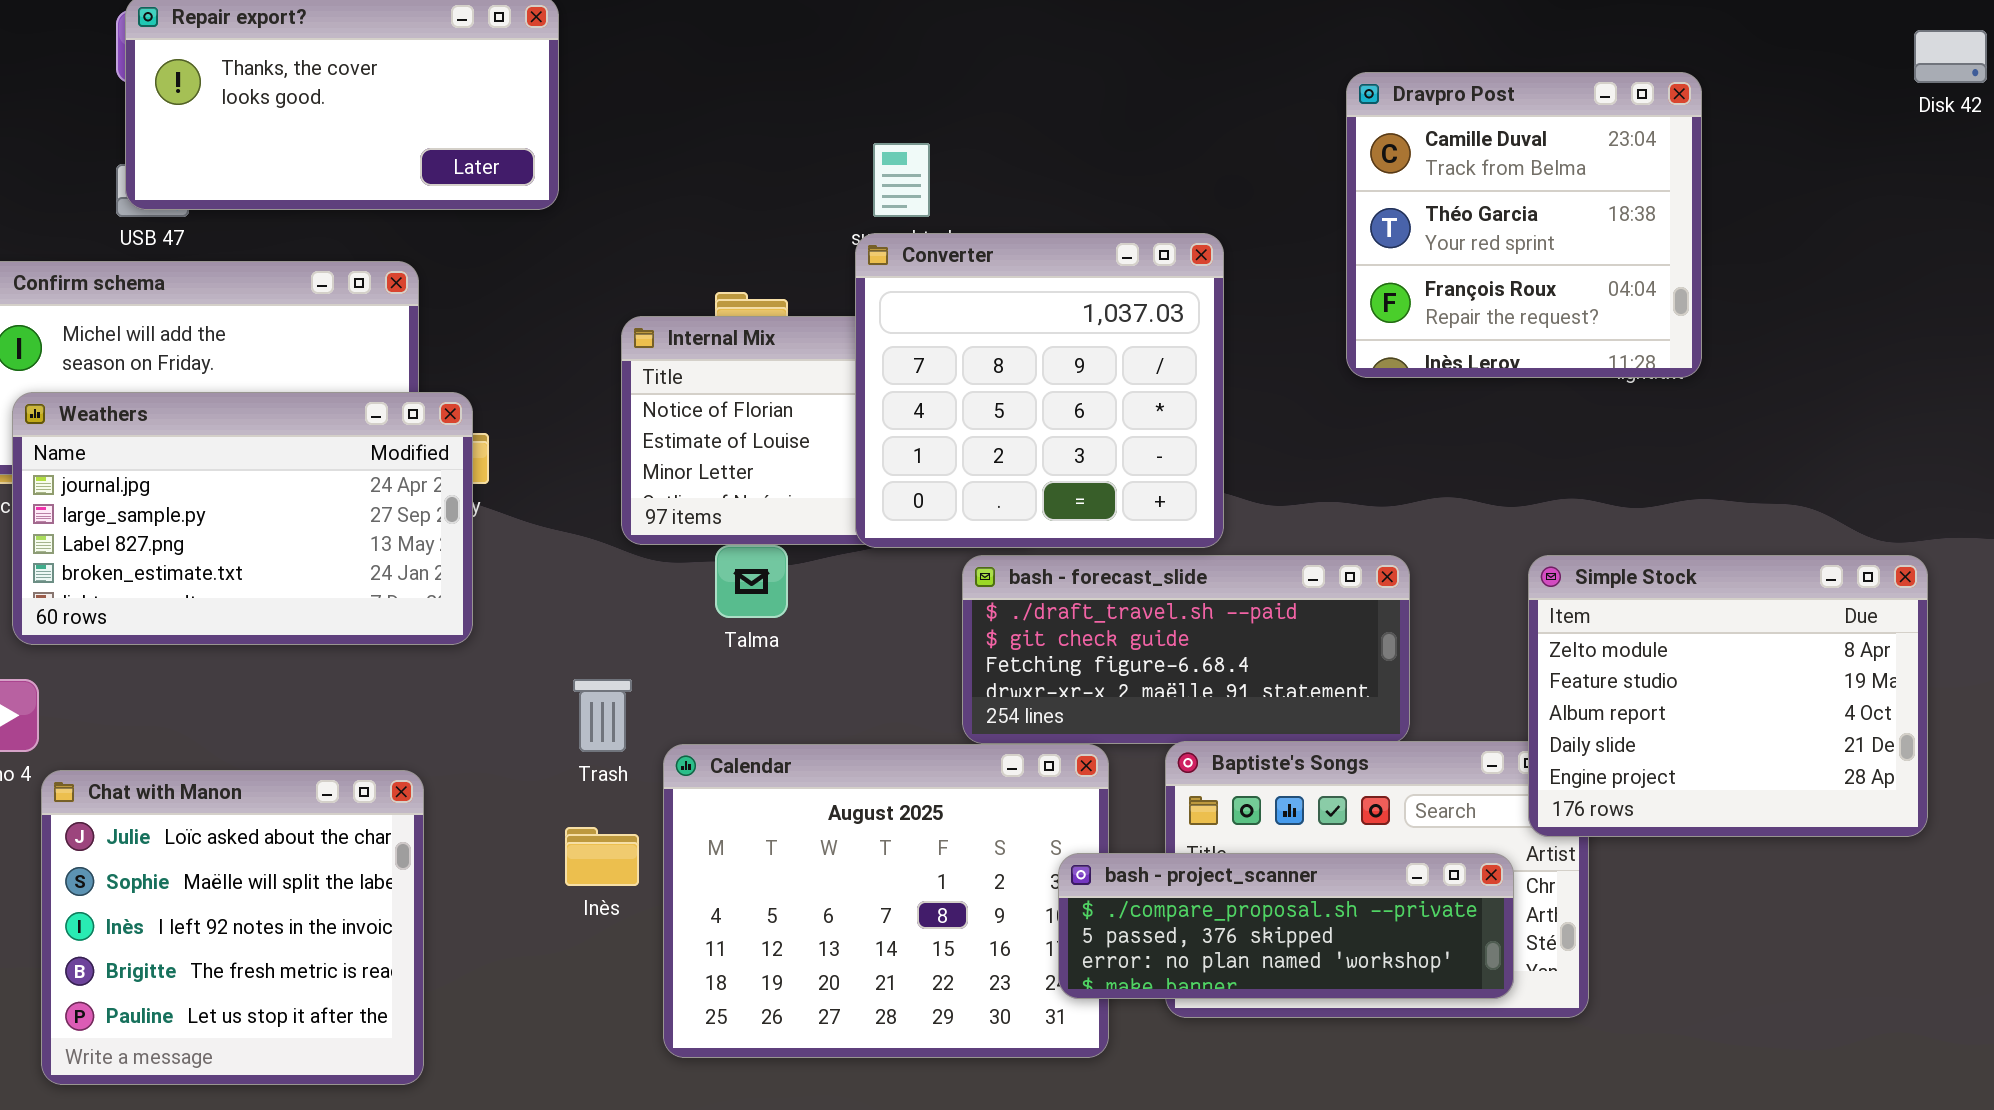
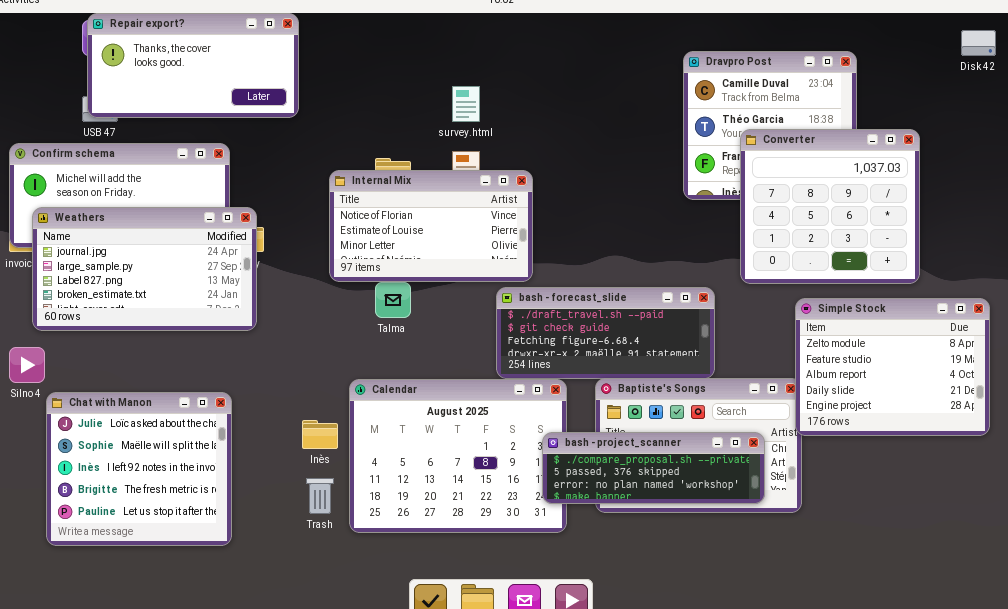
Converter: [855,233,1224,548] -> [740,129,920,284], moved
Simple Stock: [1528,555,1928,837] -> [795,298,990,436], moved
Trash: [573,679,632,752] -> [306,478,334,514], moved

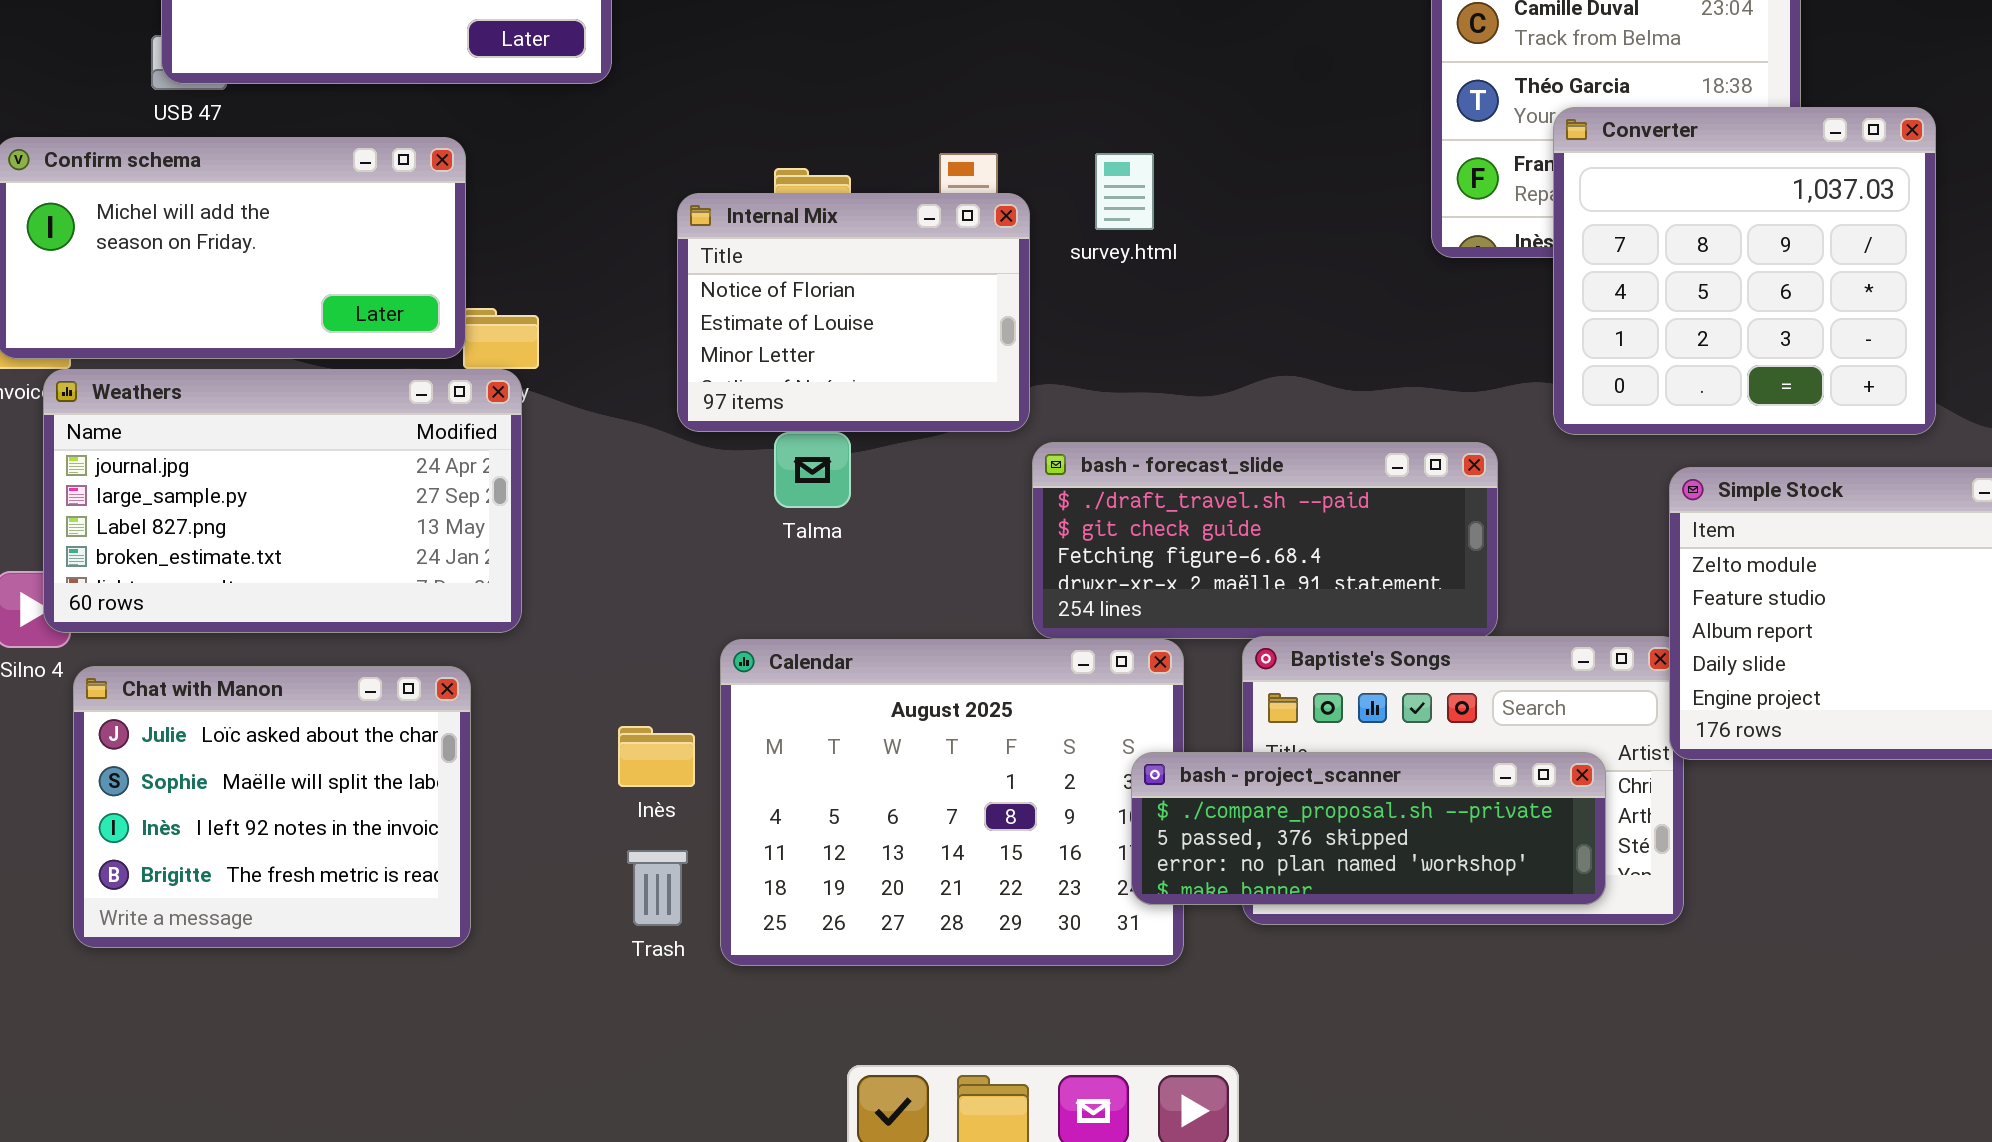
survey.html: [452,86,480,122] -> [1095,153,1154,230], moved
Internal Mix: [329,170,533,282] -> [677,193,1030,432], resized
Weathers: [32,207,257,331] -> [43,369,522,633], moved
Chat with Manon: [46,392,232,546] -> [73,666,471,948], resized

